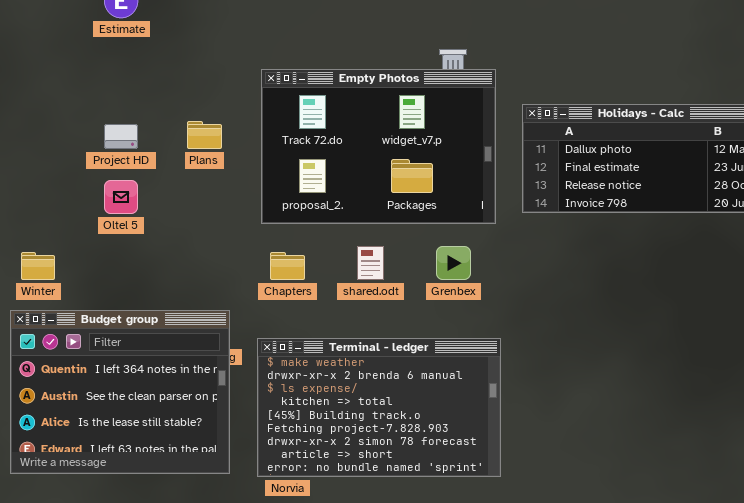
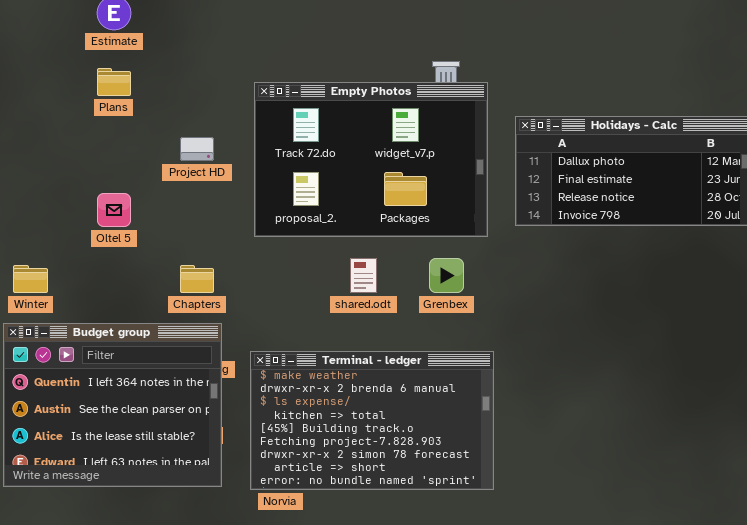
Plans: [187,121,222,149] -> [97,68,131,96], moved
Project HD: [104,124,138,149] -> [180,137,214,161], moved
Chapters: [270,252,305,280] -> [180,265,214,293], moved

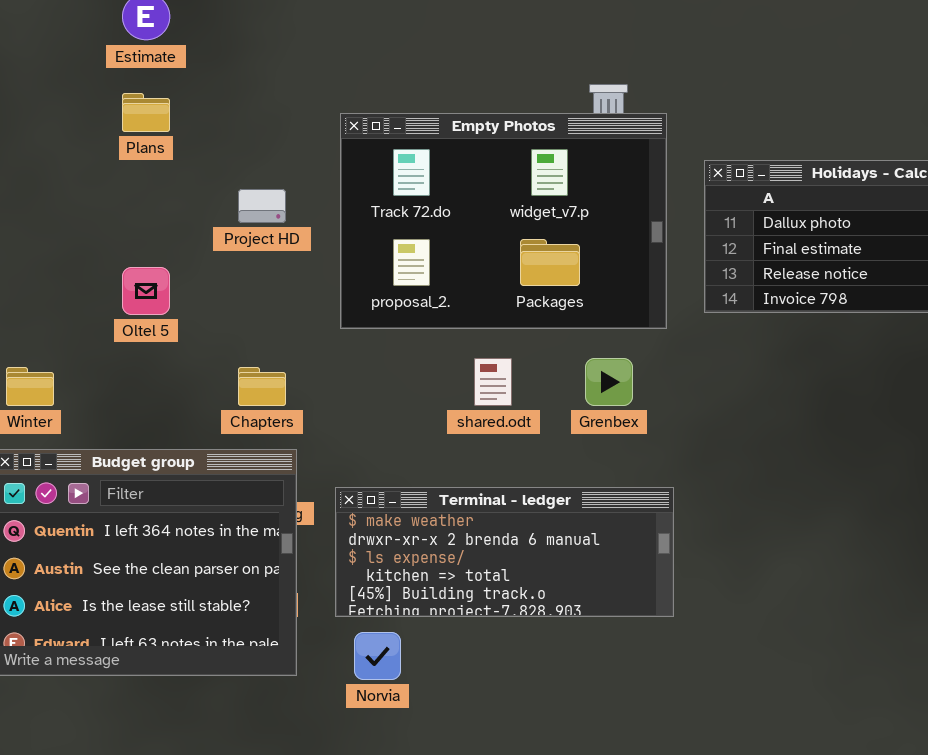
Terminal - ledger: [250,351,494,490] -> [335,487,674,617], resized

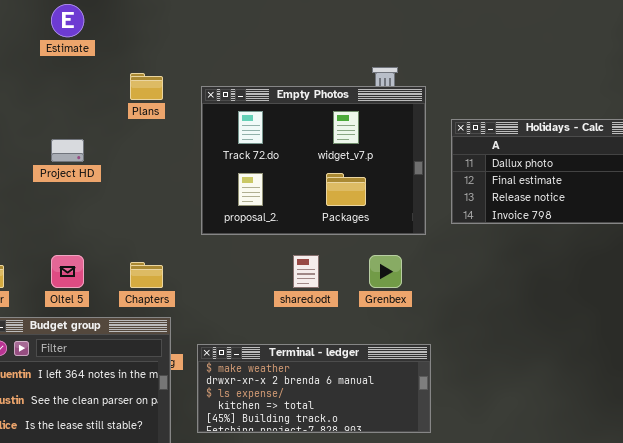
Plans: [122,93,170,132] -> [130,73,163,100], moved
Project HD: [238,189,286,223] -> [51,139,84,162], moved
Oltel 5: [122,267,170,315] -> [51,255,84,288], moved

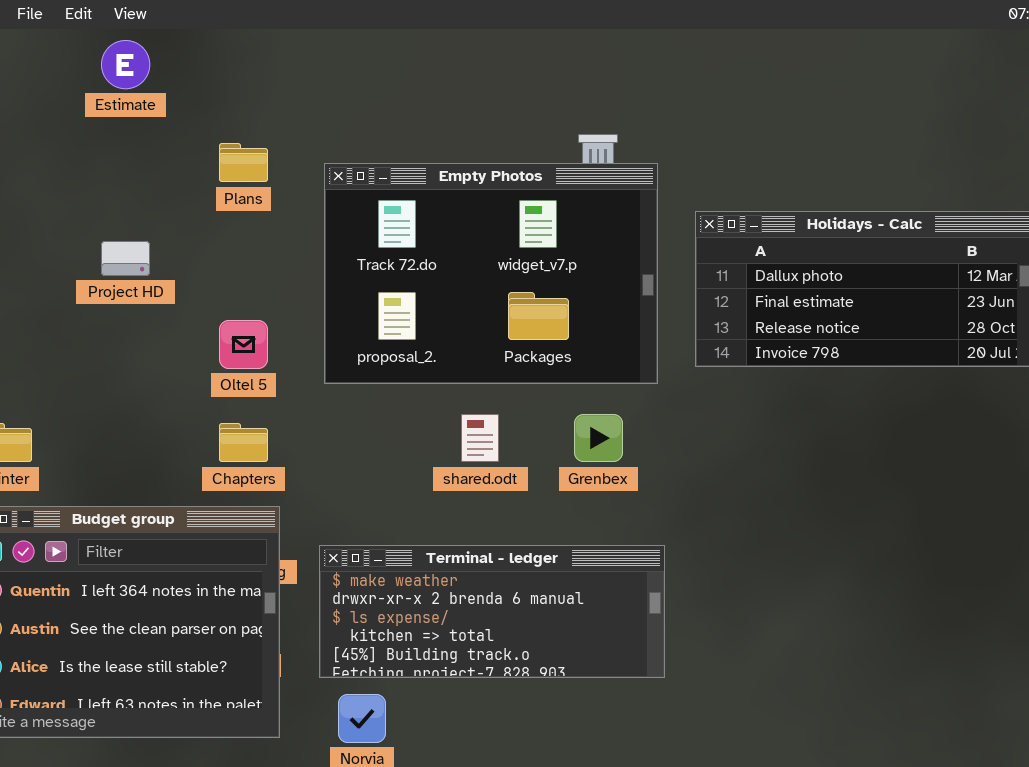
Oltel 5: [51,255,84,288] -> [219,320,268,369], moved

